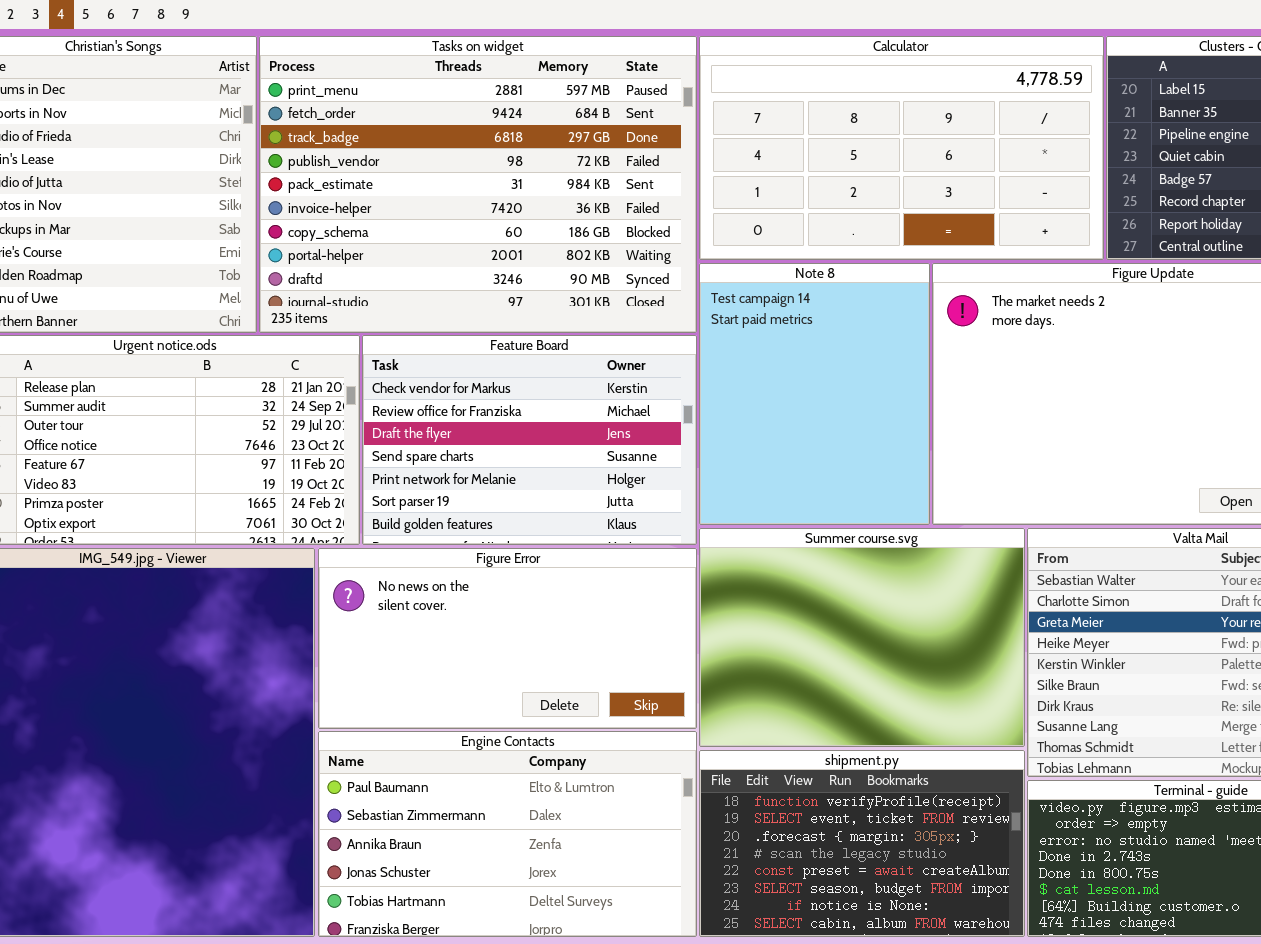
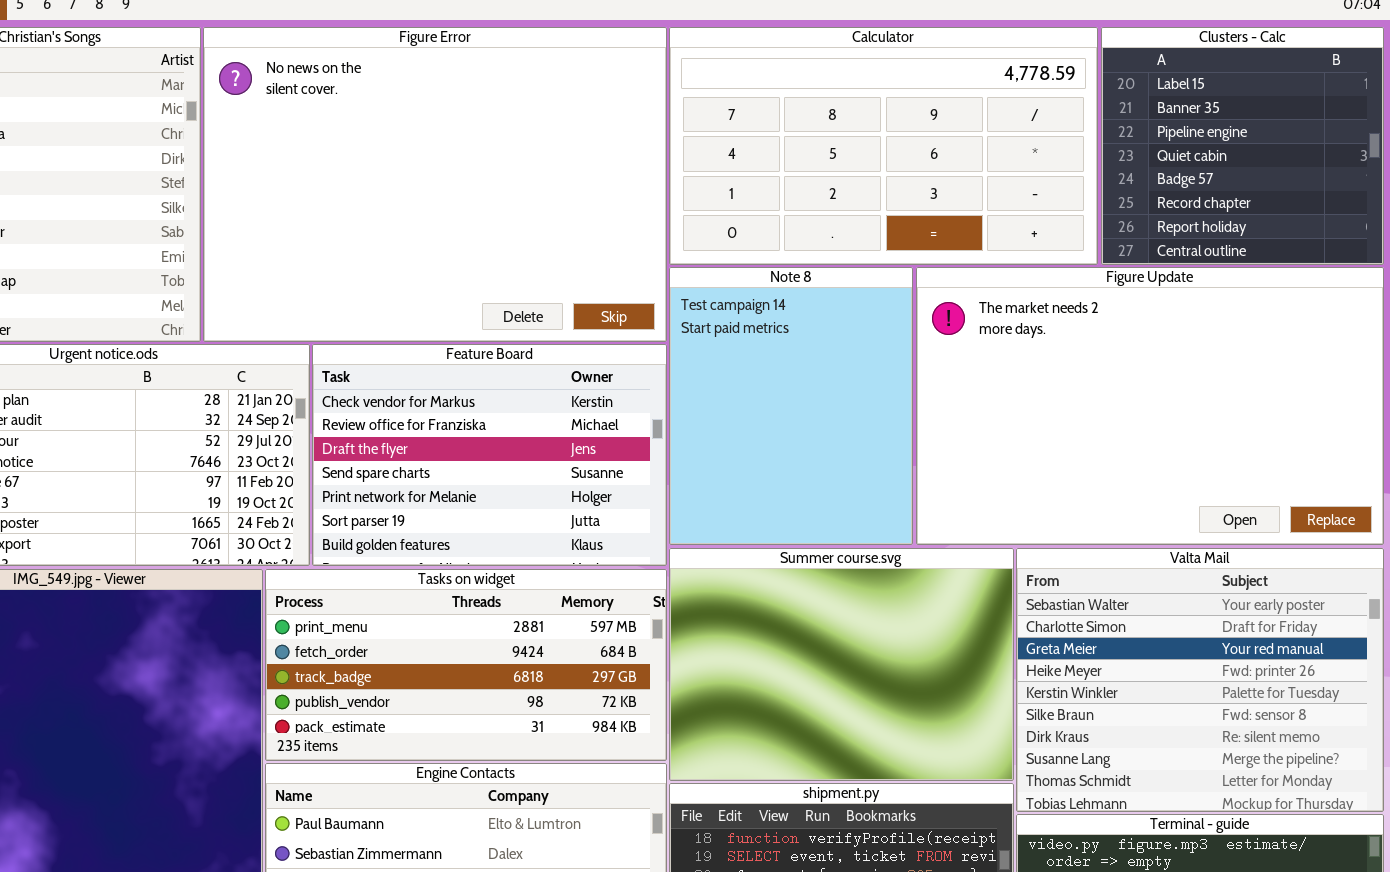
Tasks on widget: [259,36,697,333] -> [265,569,667,761], moved, resized
Figure Error: [318,548,697,729] -> [203,27,667,342], moved, resized

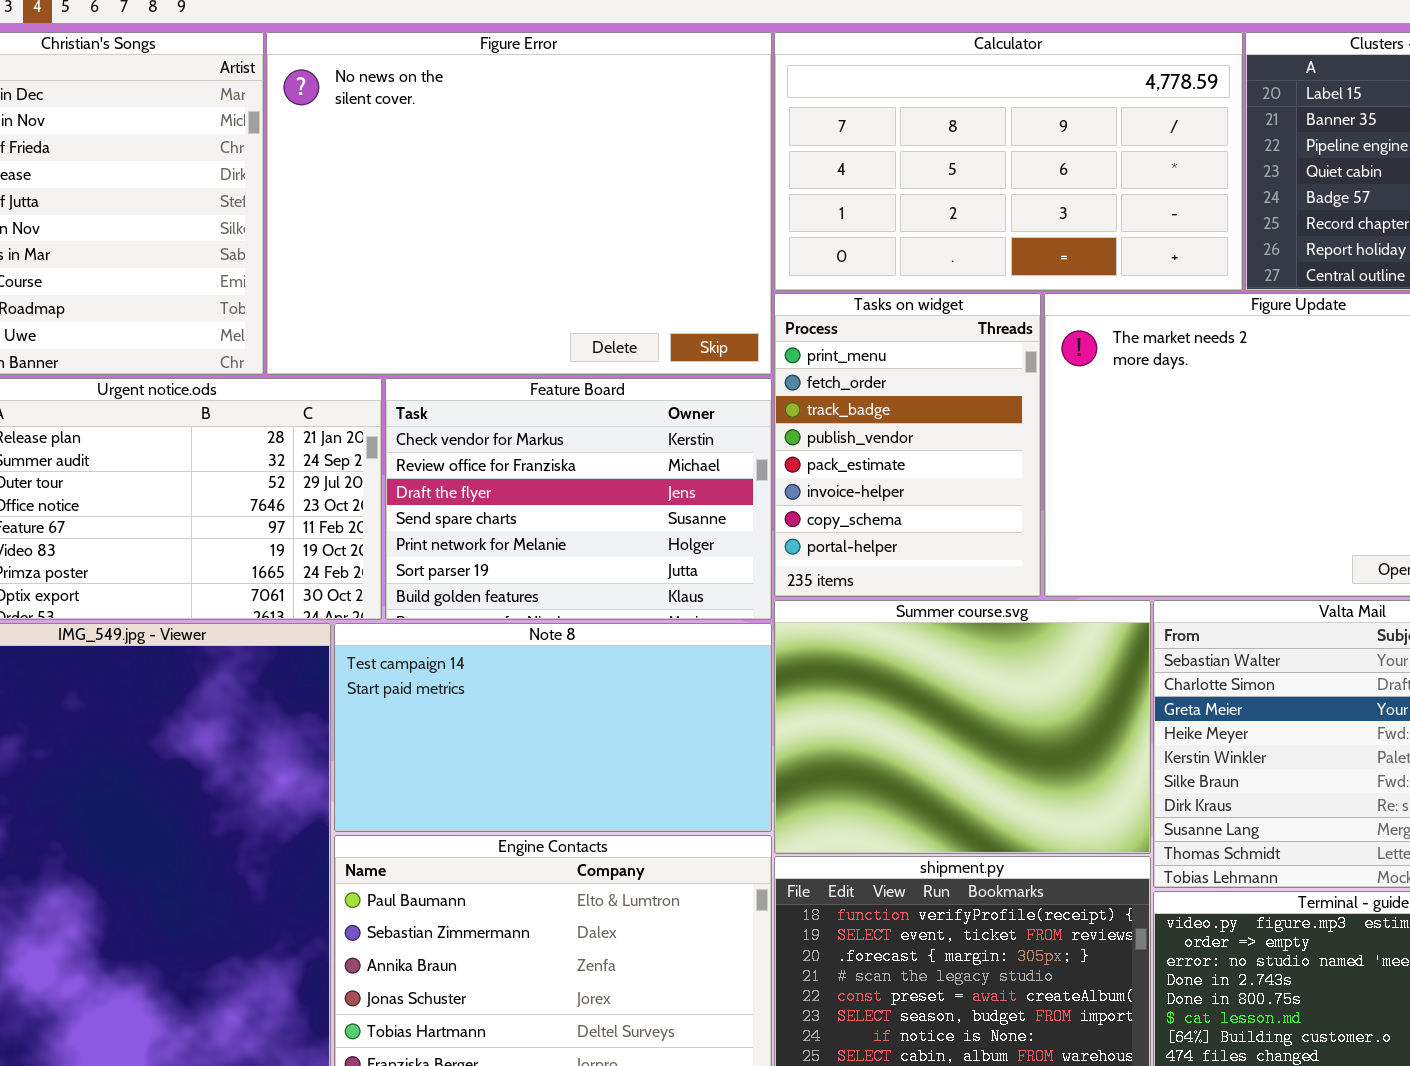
Note 8: [669,267,913,545] -> [334,623,772,832], moved, resized
Tasks on widget: [265,569,667,761] -> [774,293,1041,597], moved, resized

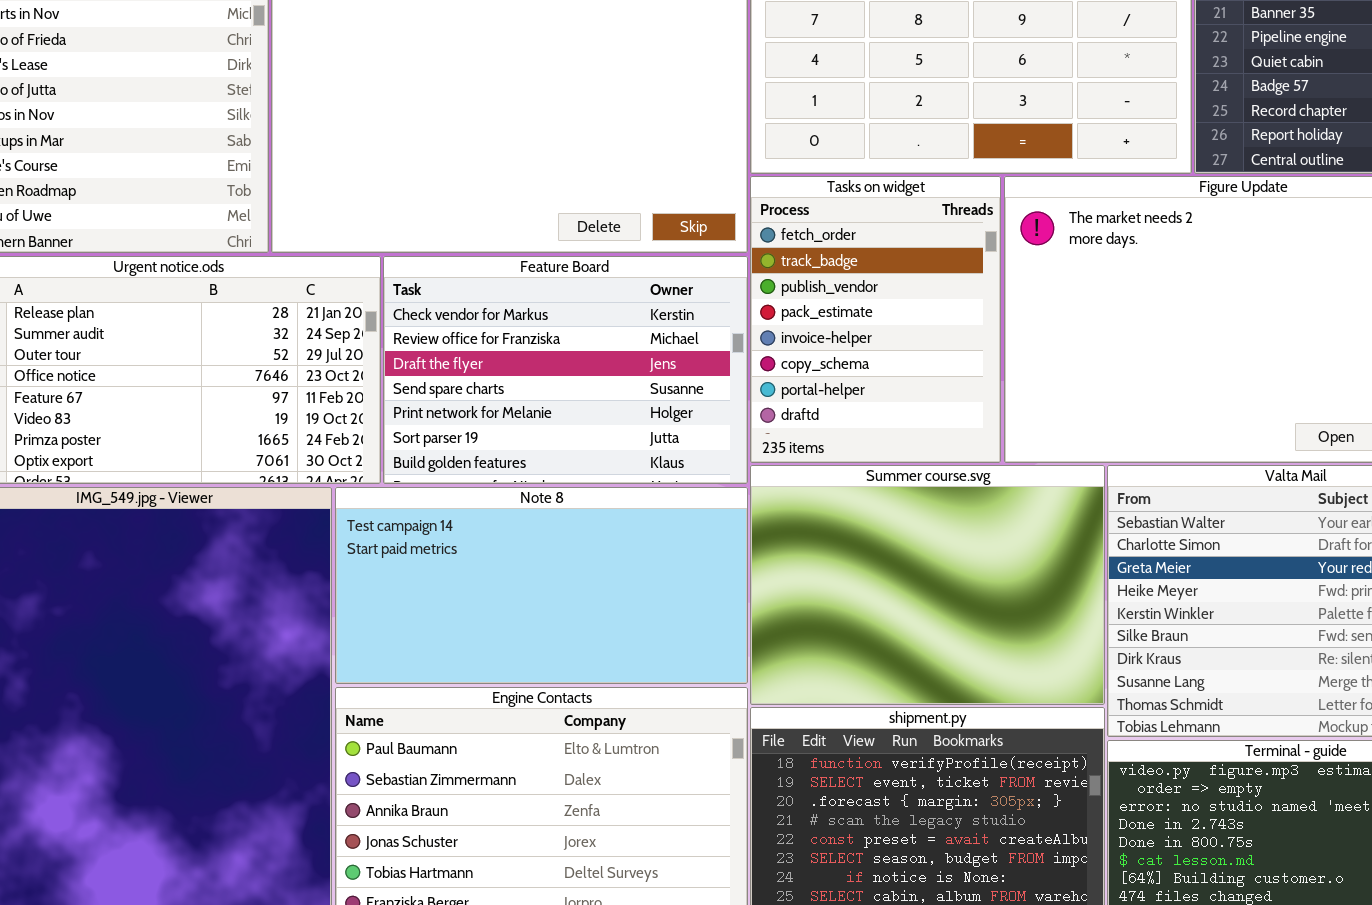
Tasks on widget: [774,293,1041,597] -> [750,176,1001,463], scrolled down 1 row

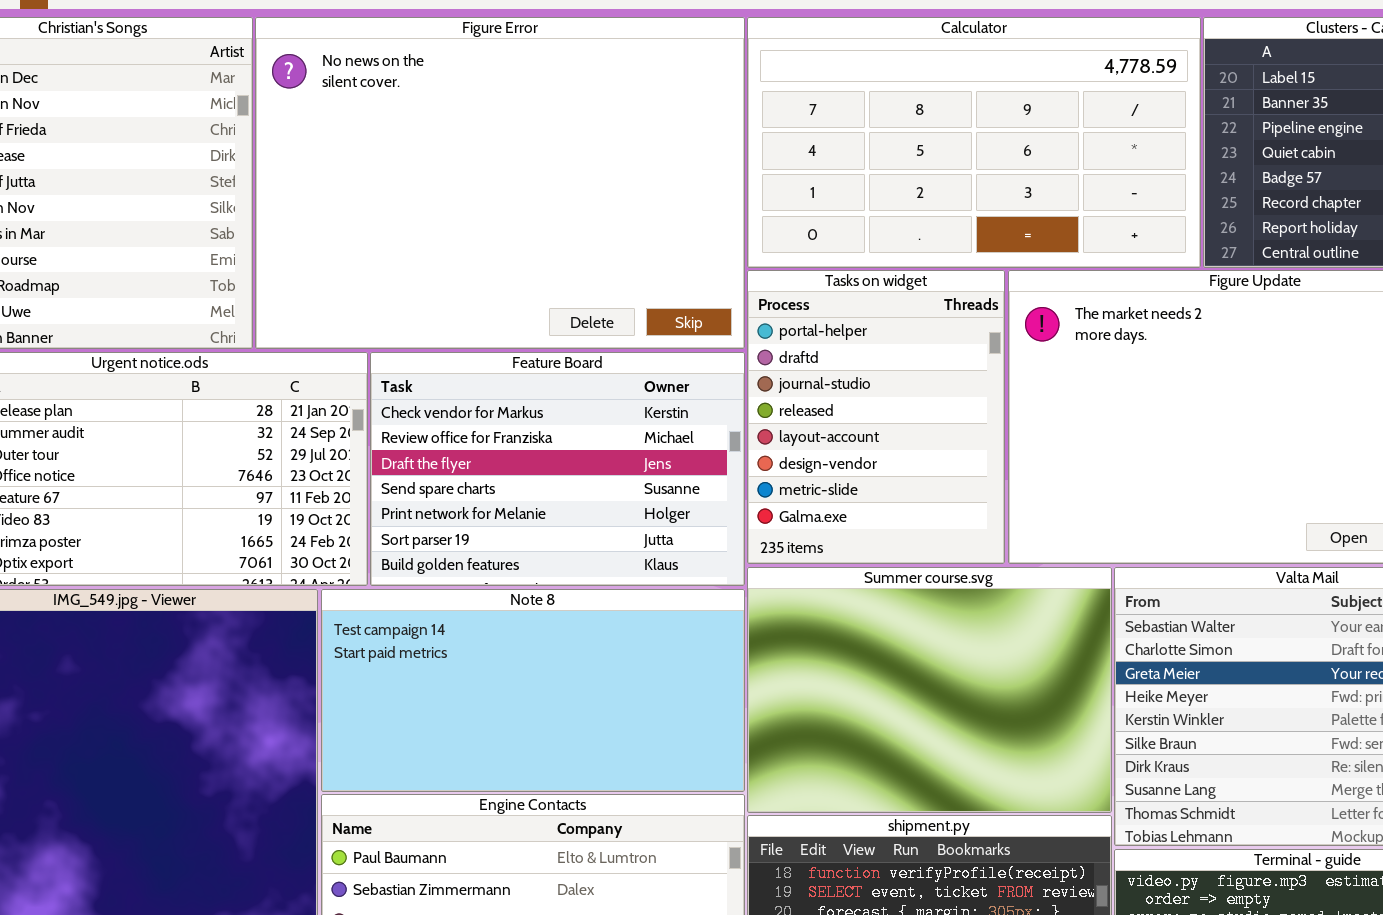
Tasks on widget: [750,176,1001,463] -> [747,270,1005,564], scrolled down 6 rows

